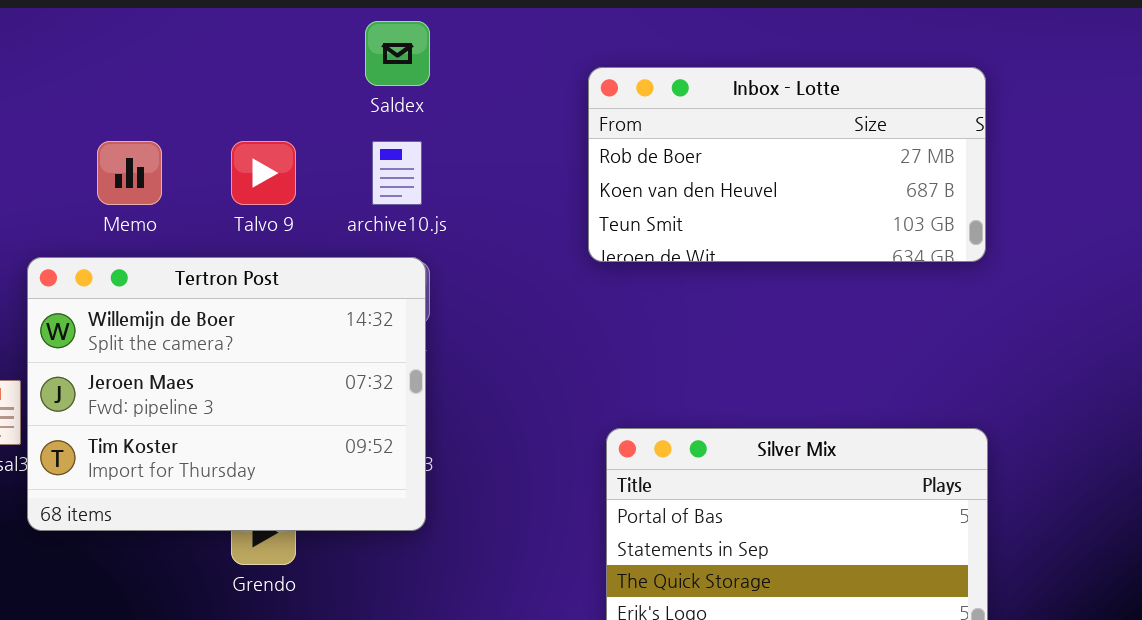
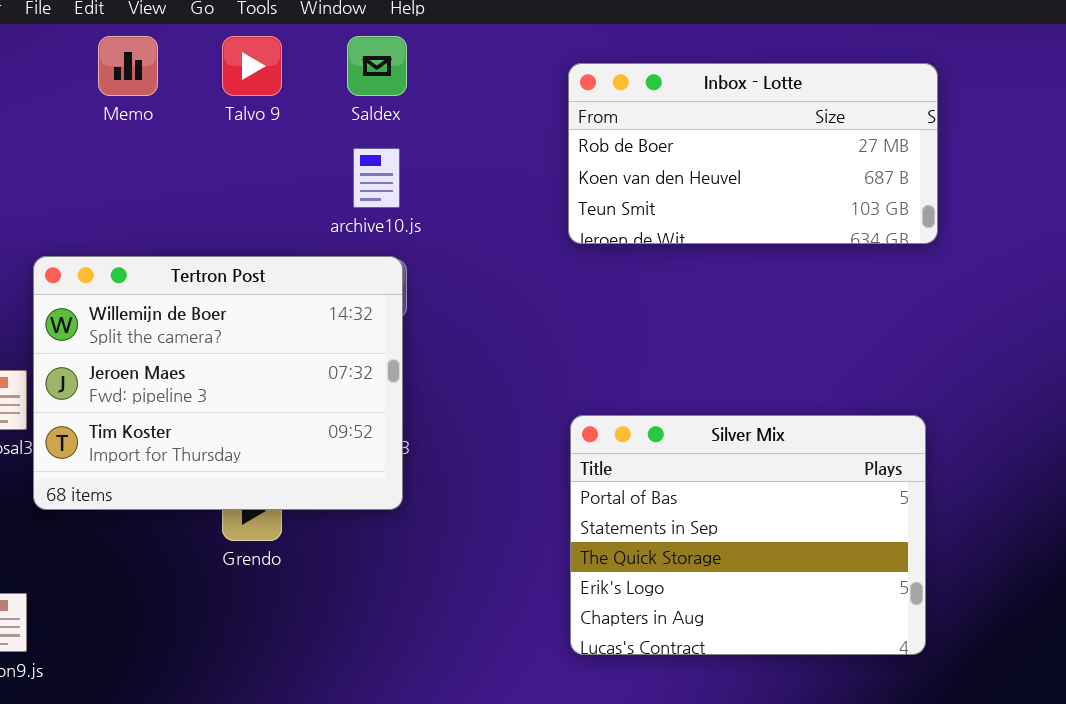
Inbox - Lotte: [588,67,986,262] -> [568,63,938,244], moved
Memo: [97,141,162,205] -> [98,36,158,96], moved
Talvo 9: [231,141,296,205] -> [222,36,282,96], moved

